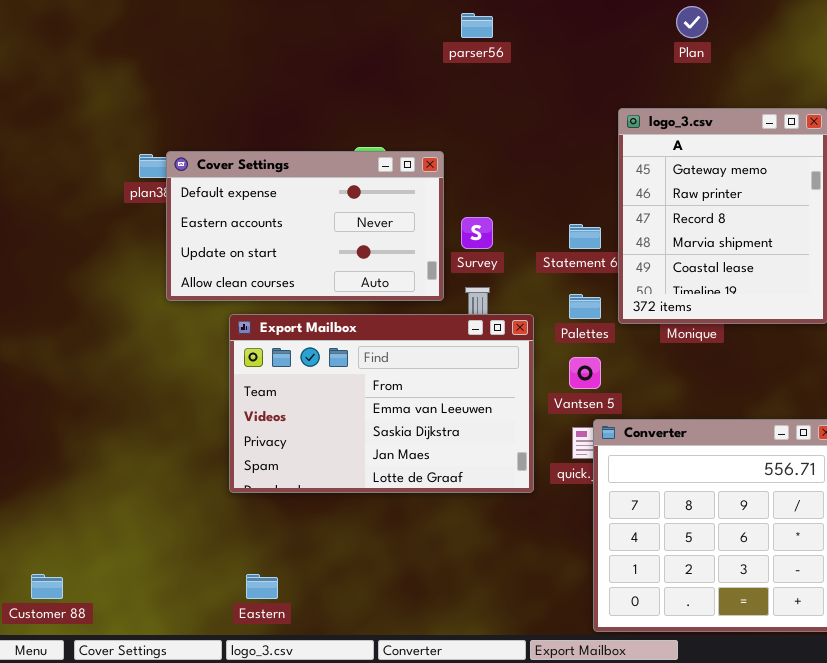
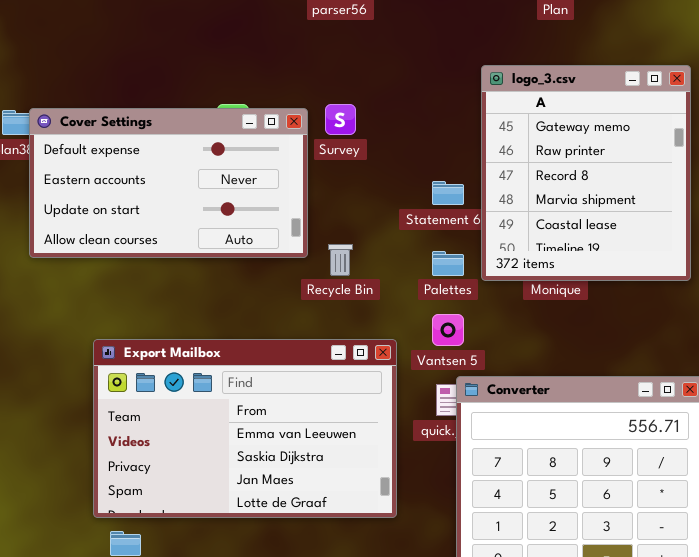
Survey: [461,217,493,249] -> [325,104,356,135], moved
Export Mailbox: [229,314,534,493] -> [93,339,397,518], moved

